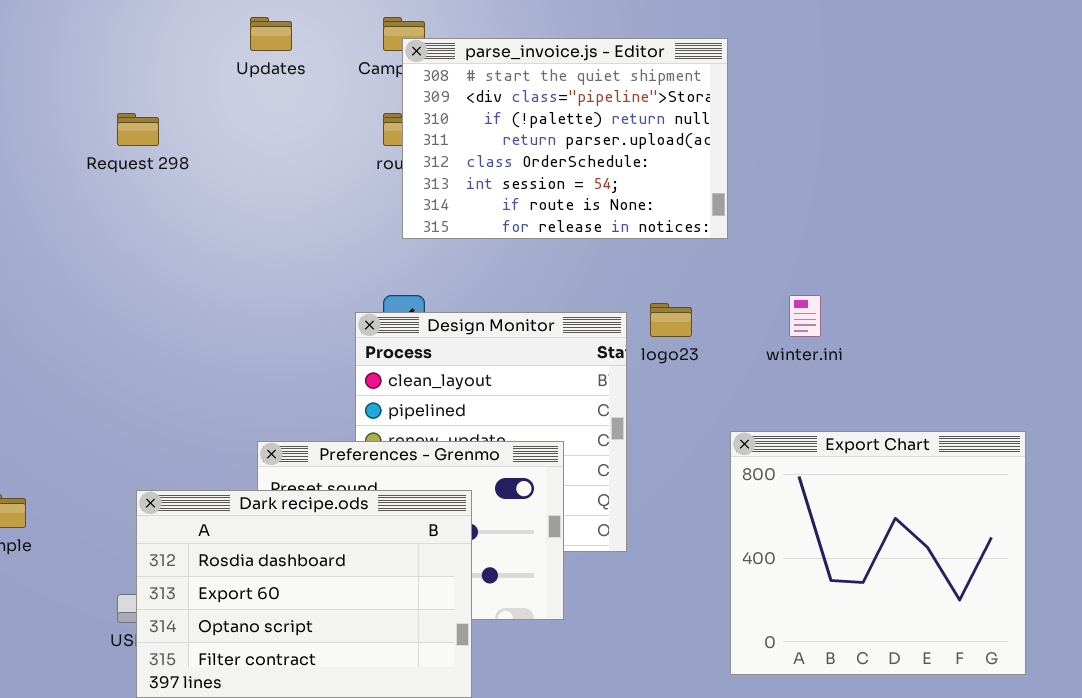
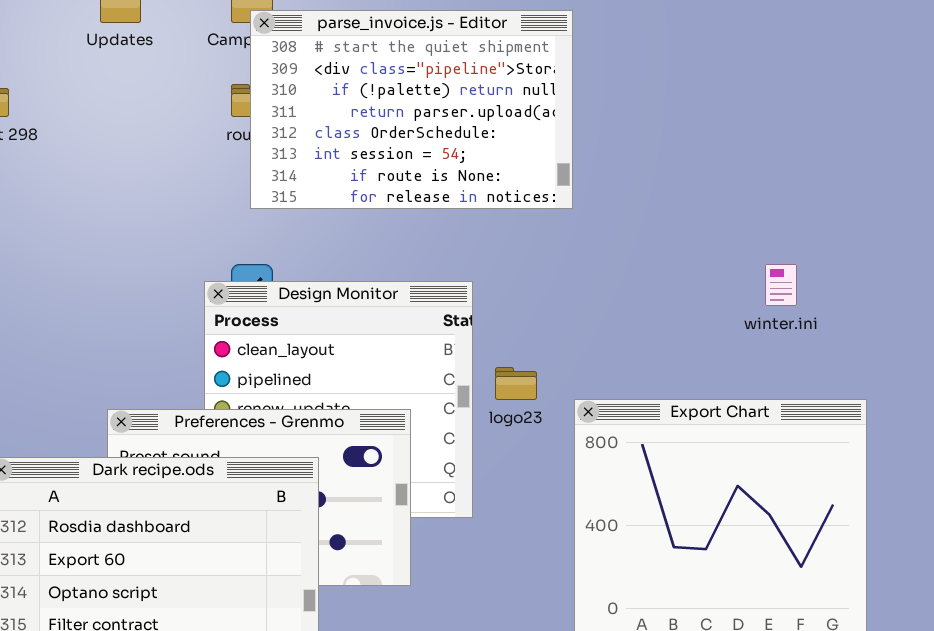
winter.ini: [789,295,821,337] -> [765,264,797,306], moved
logo23: [650,303,692,337] -> [495,367,537,400], moved

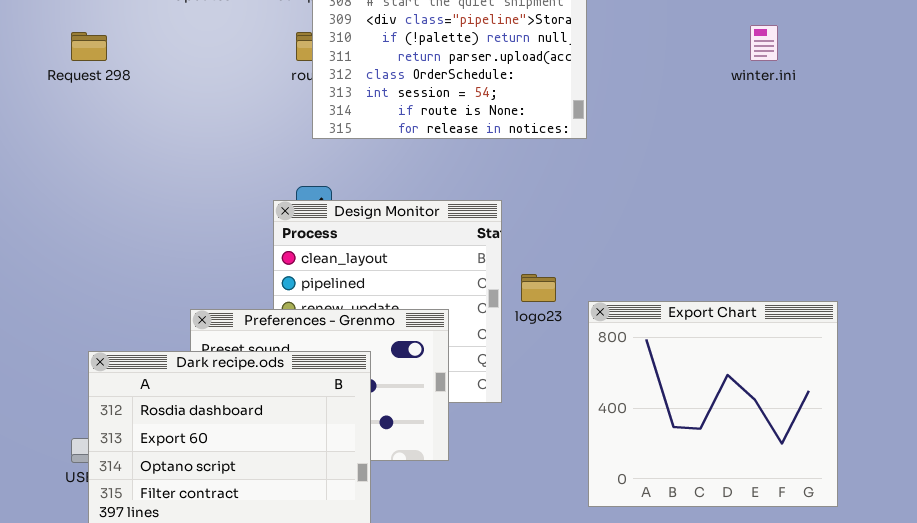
winter.ini: [765,264,797,306] -> [750,25,778,61], moved

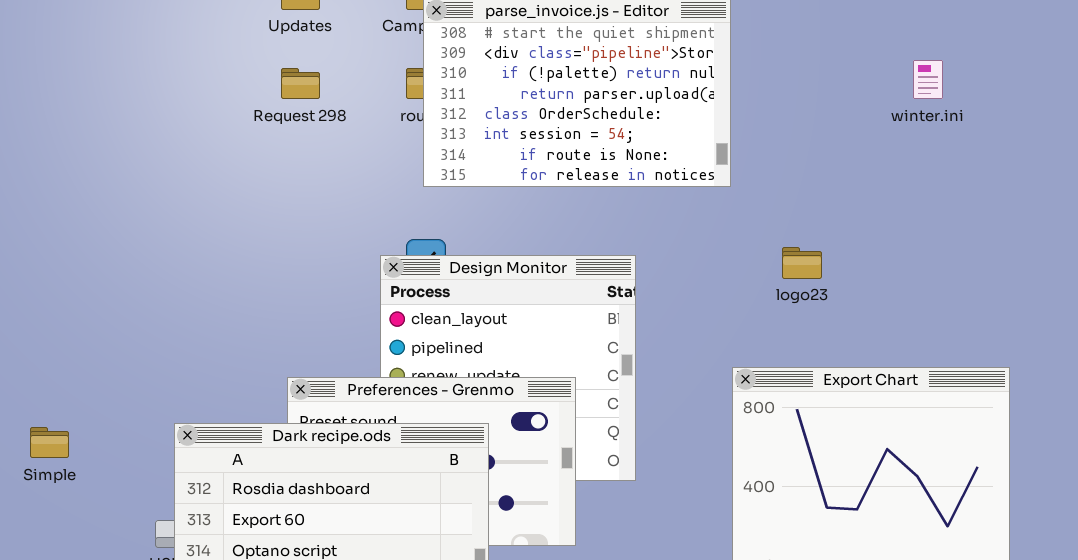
Request 298: [71,32,107,61] -> [281,68,320,99], moved
logo23: [521,274,556,302] -> [782,247,822,279], moved

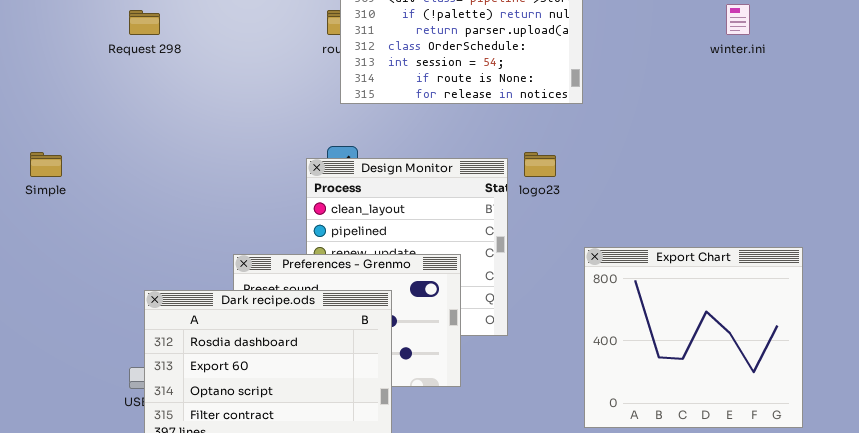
Request 298: [281,68,320,99] -> [129,10,160,35], moved
logo23: [782,247,822,279] -> [524,152,556,177], moved
Simple: [30,427,69,458] -> [30,152,62,177], moved

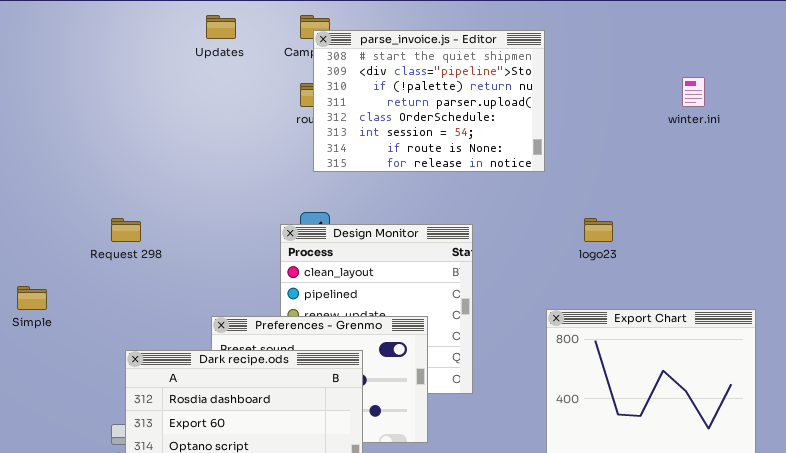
Request 298: [129,10,160,35] -> [111,218,141,242], moved
Simple: [30,152,62,177] -> [17,286,47,310], moved
logo23: [524,152,556,177] -> [584,218,613,242], moved

